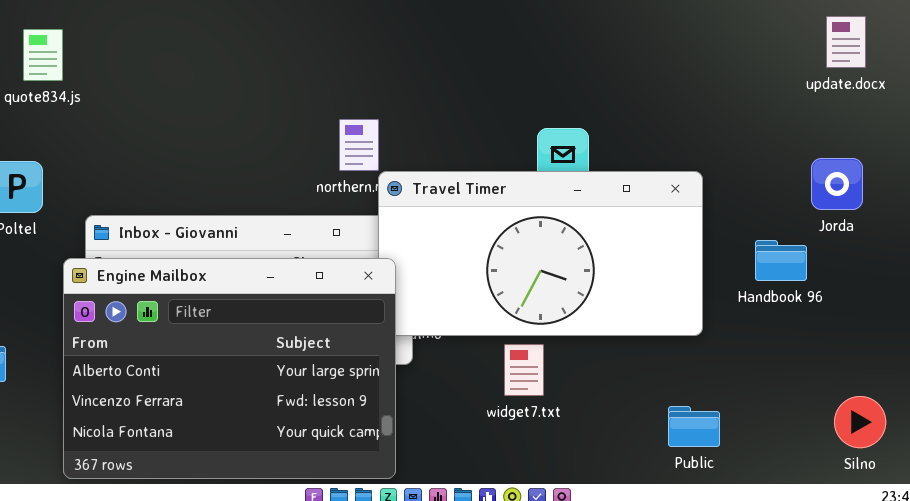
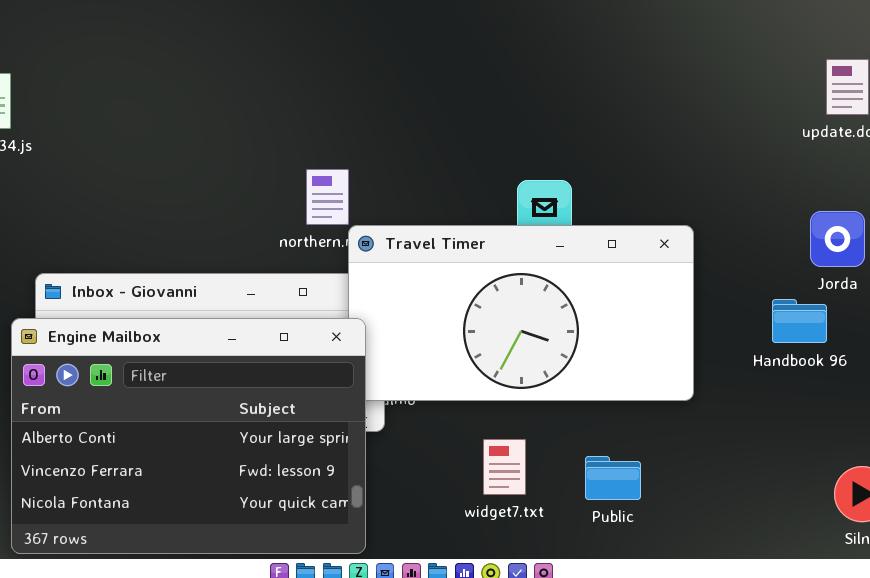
Handbook 96: [755,240,807,281] -> [772,299,827,343], moved
widget7.txt: [504,344,544,396] -> [483,439,526,495], moved
Public: [668,406,720,447] -> [585,456,641,500], moved

